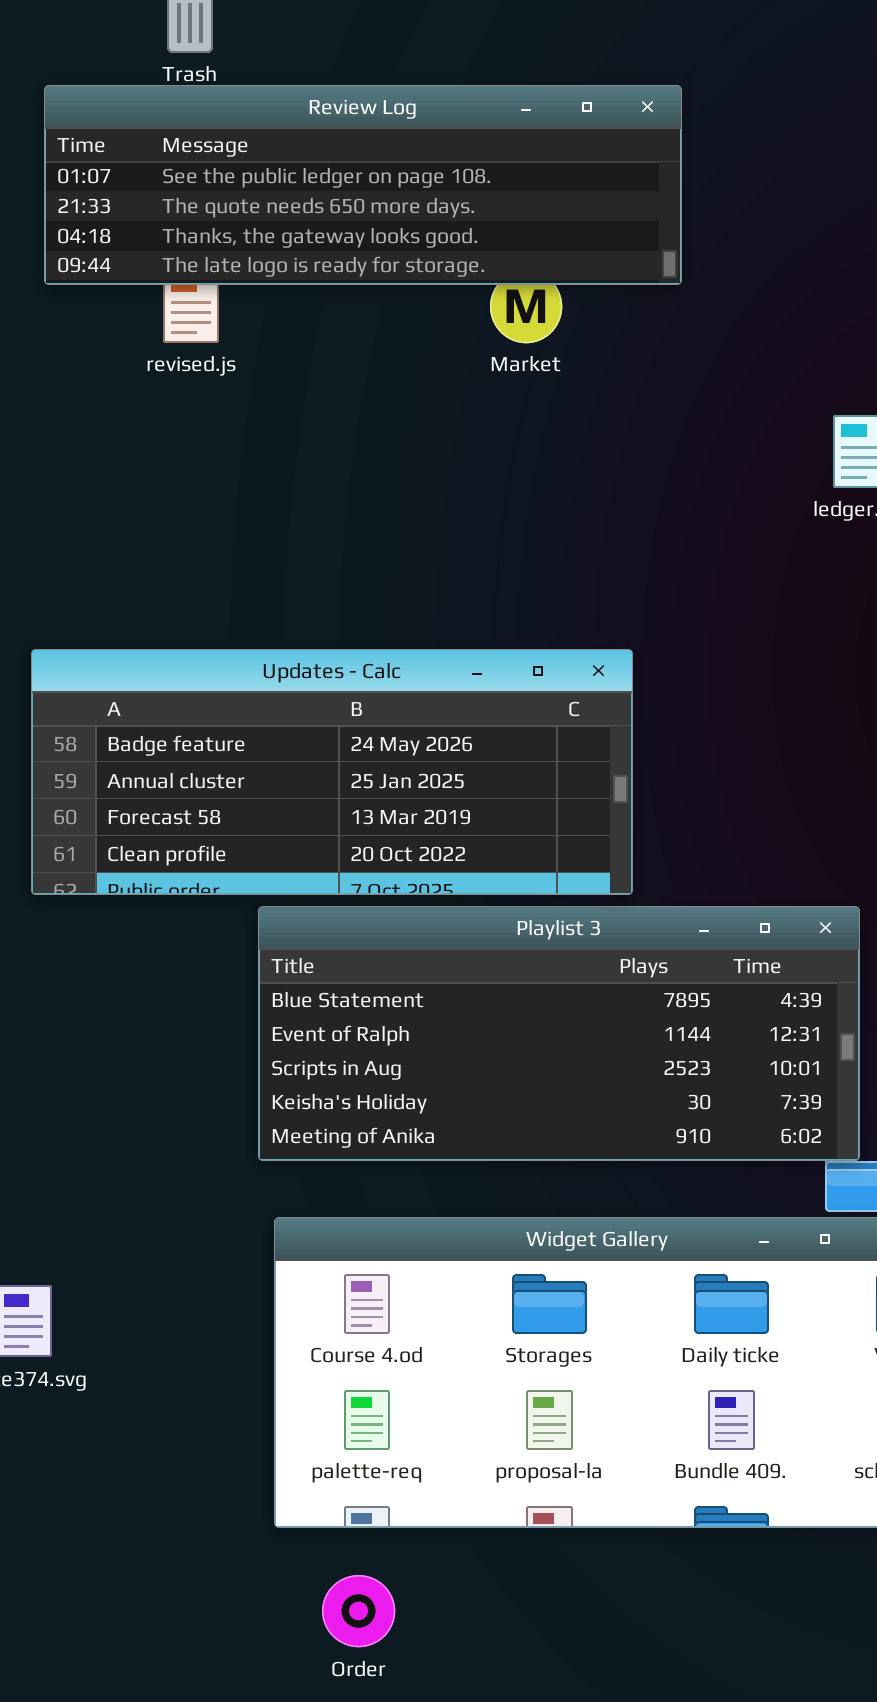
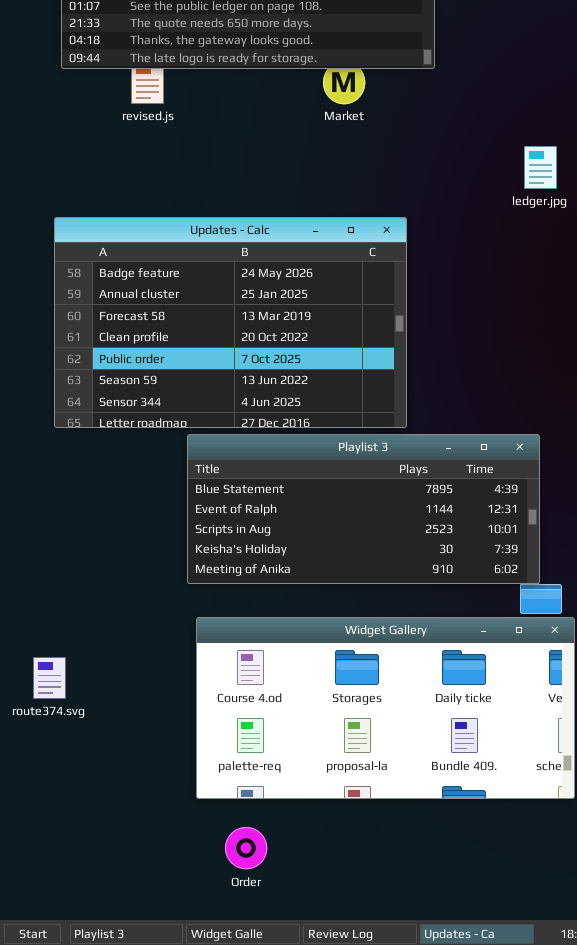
Updates - Calc: [31,649,633,895] -> [54,217,407,428], resized

